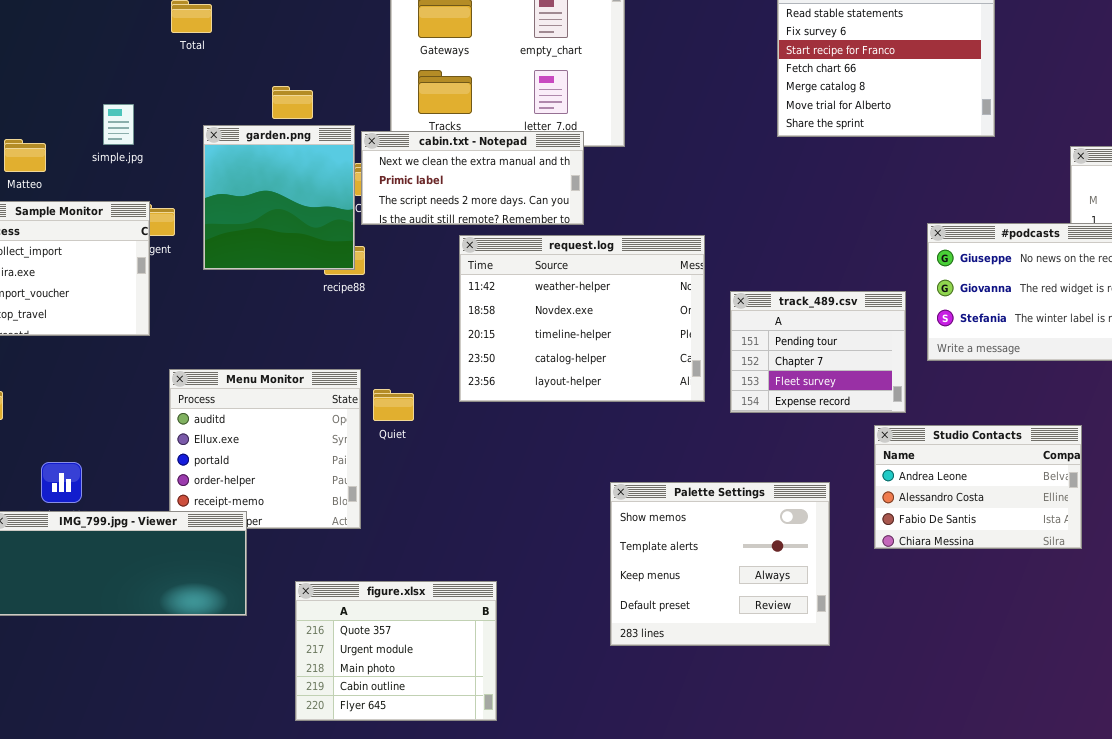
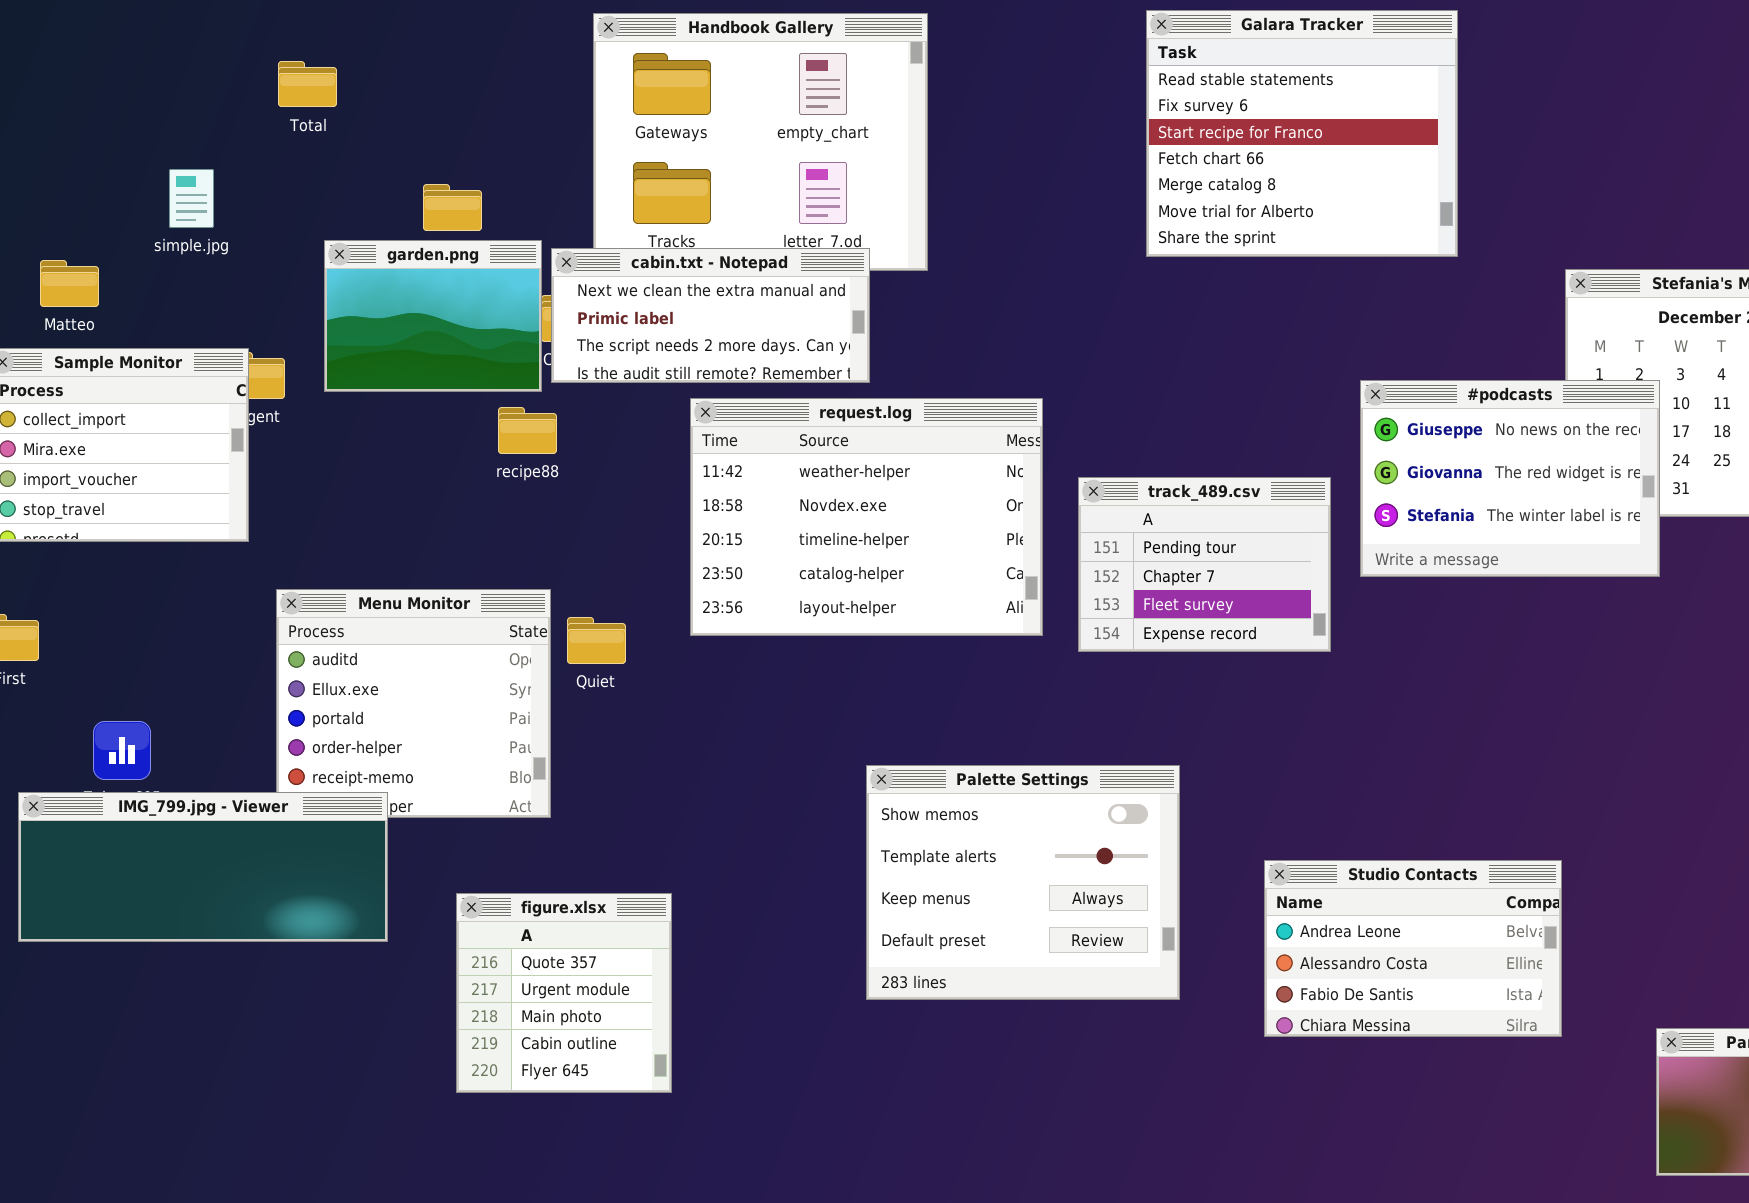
simple.jpg: [103,104,134,145] -> [169,169,214,228], moved
garden.png: [203,125,355,270] -> [324,240,542,392], resized
Studio Contacts: [874,425,1082,549] -> [1264,860,1562,1037], moved
Palette Settings: [610,482,830,646] -> [866,765,1180,1000], moved
figure.xlsx: [295,581,497,721] -> [456,893,672,1093], resized

